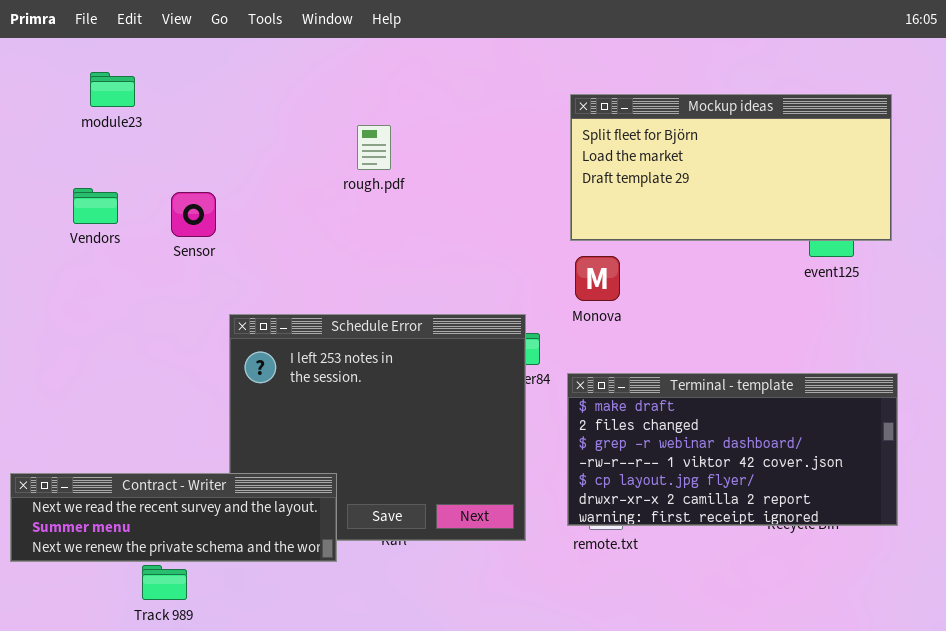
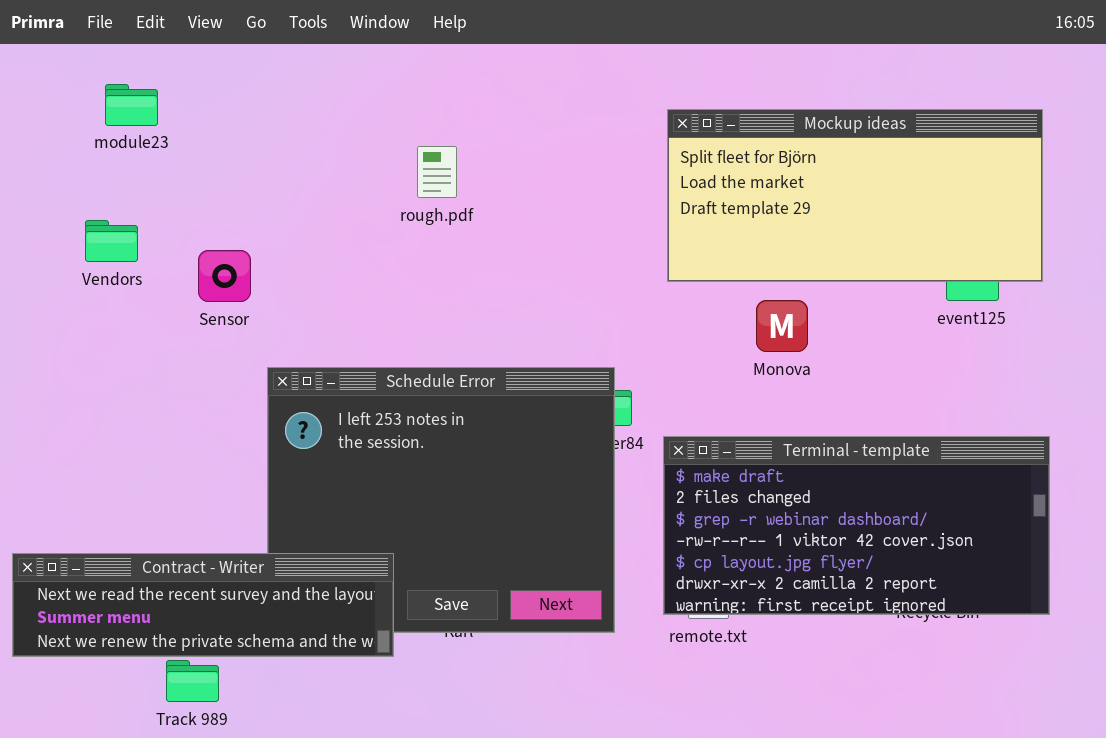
Sensor: [171,192,216,237] -> [198,250,251,302], moved
Monova: [575,256,620,301] -> [756,300,808,352], moved

